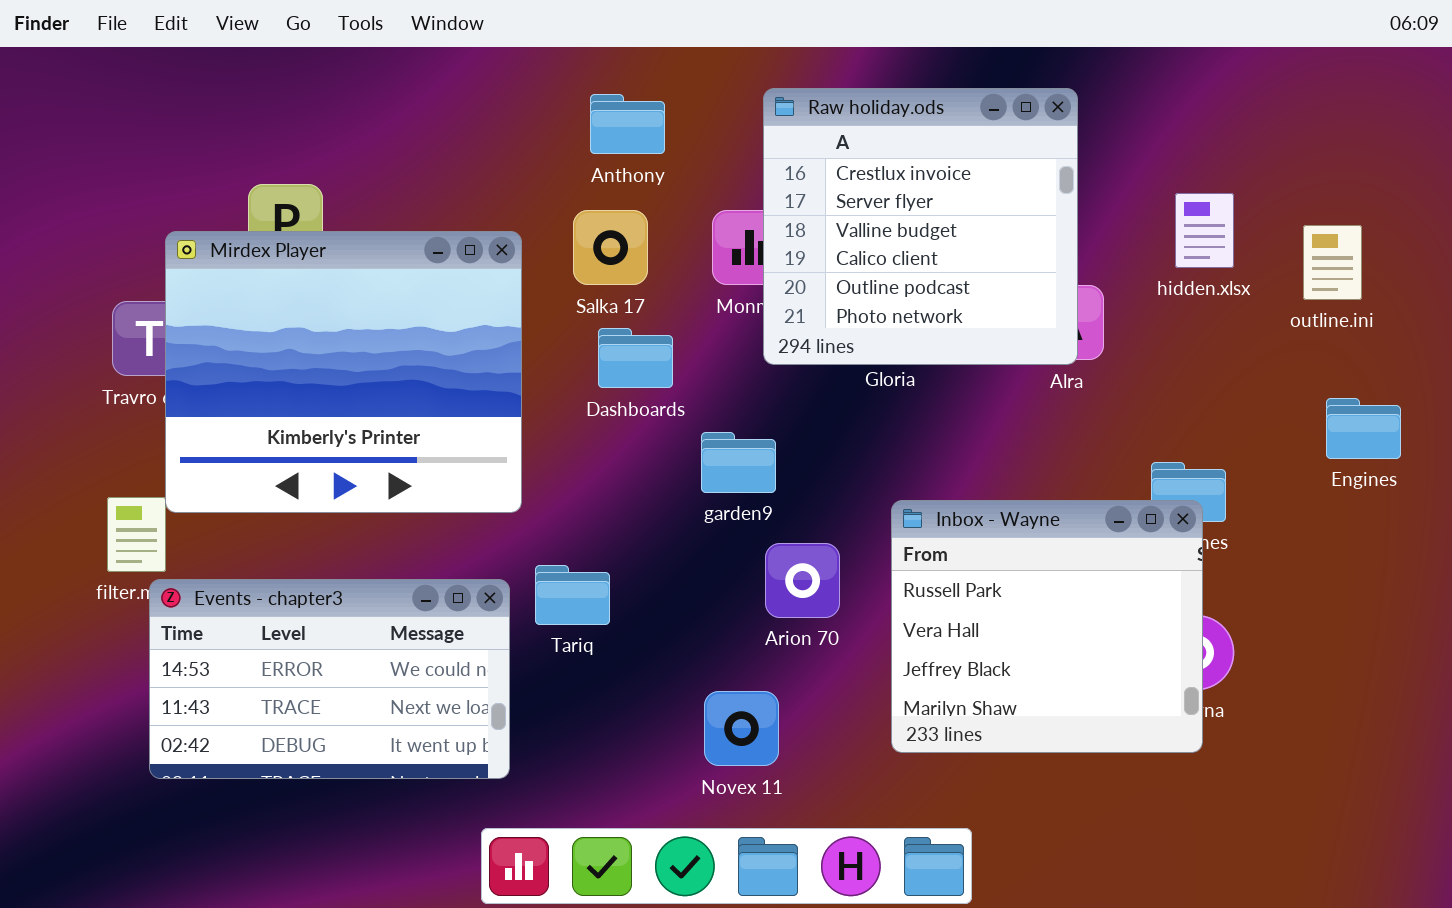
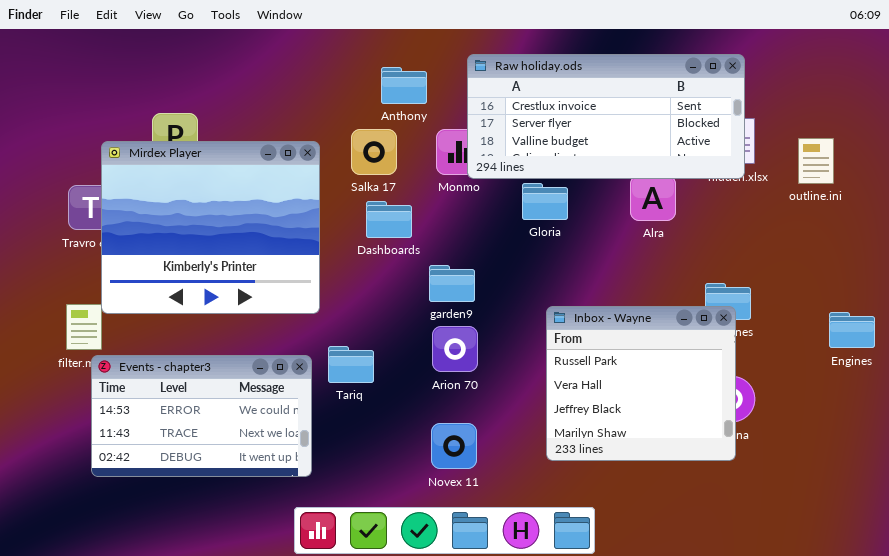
Raw holiday.ods: [763,88,1078,365] -> [467,54,745,179], resized
Anthony: [590,94,665,154] -> [381,67,427,104], moved
Engines: [1326,398,1401,459] -> [829,312,875,348], moved
Arion 70: [765,543,840,618] -> [432,326,478,372], moved

